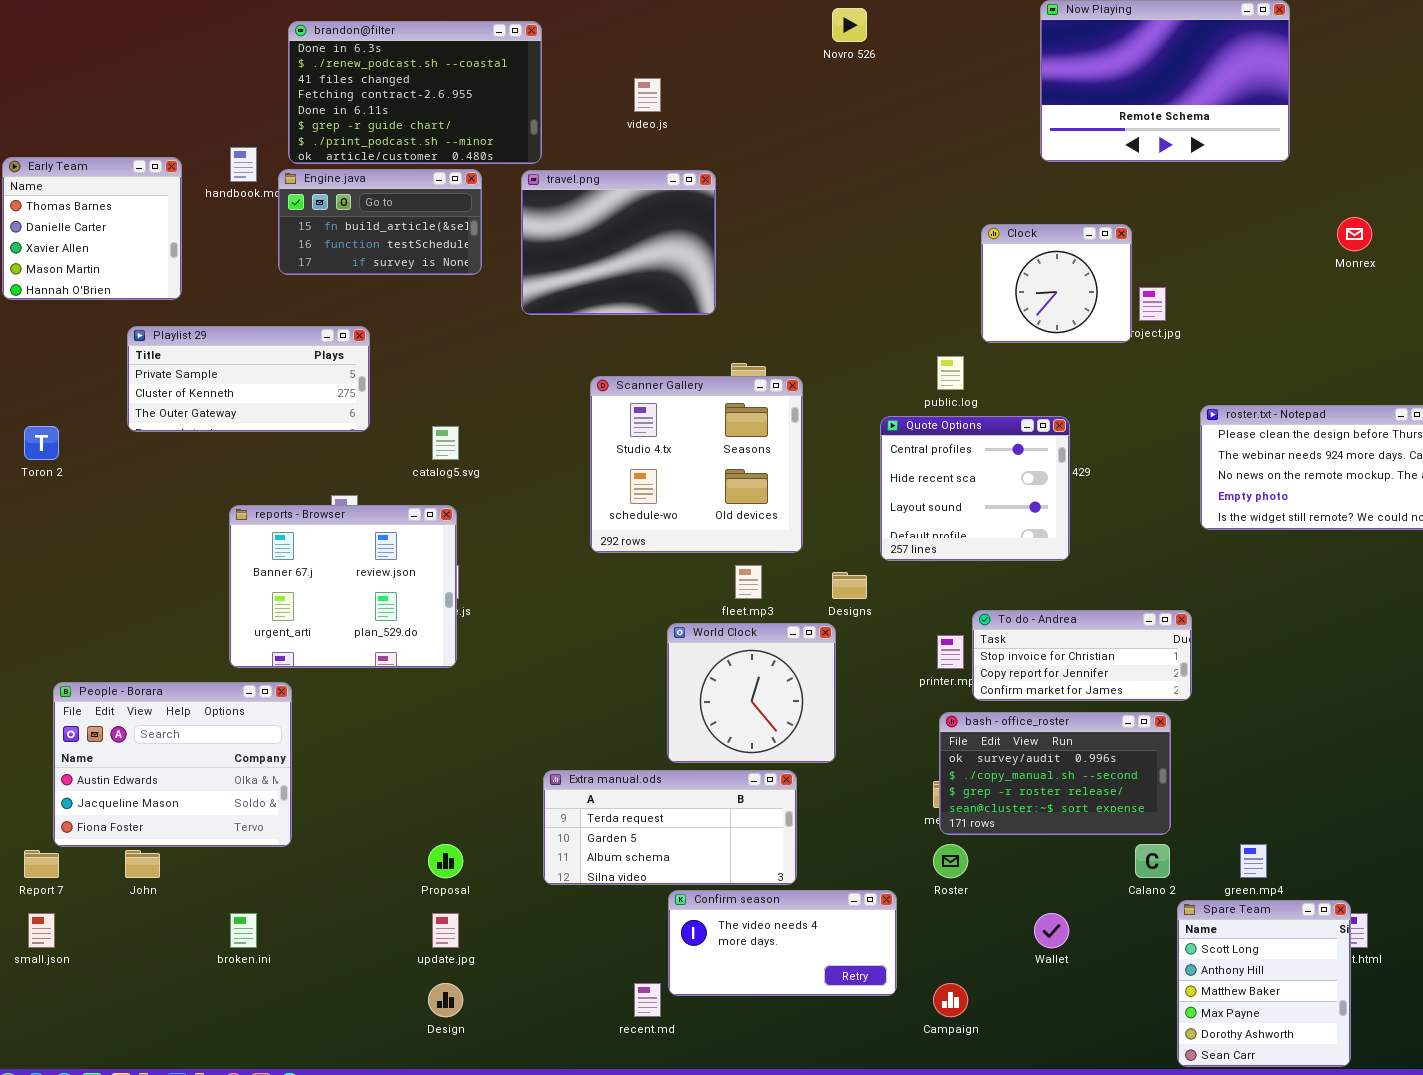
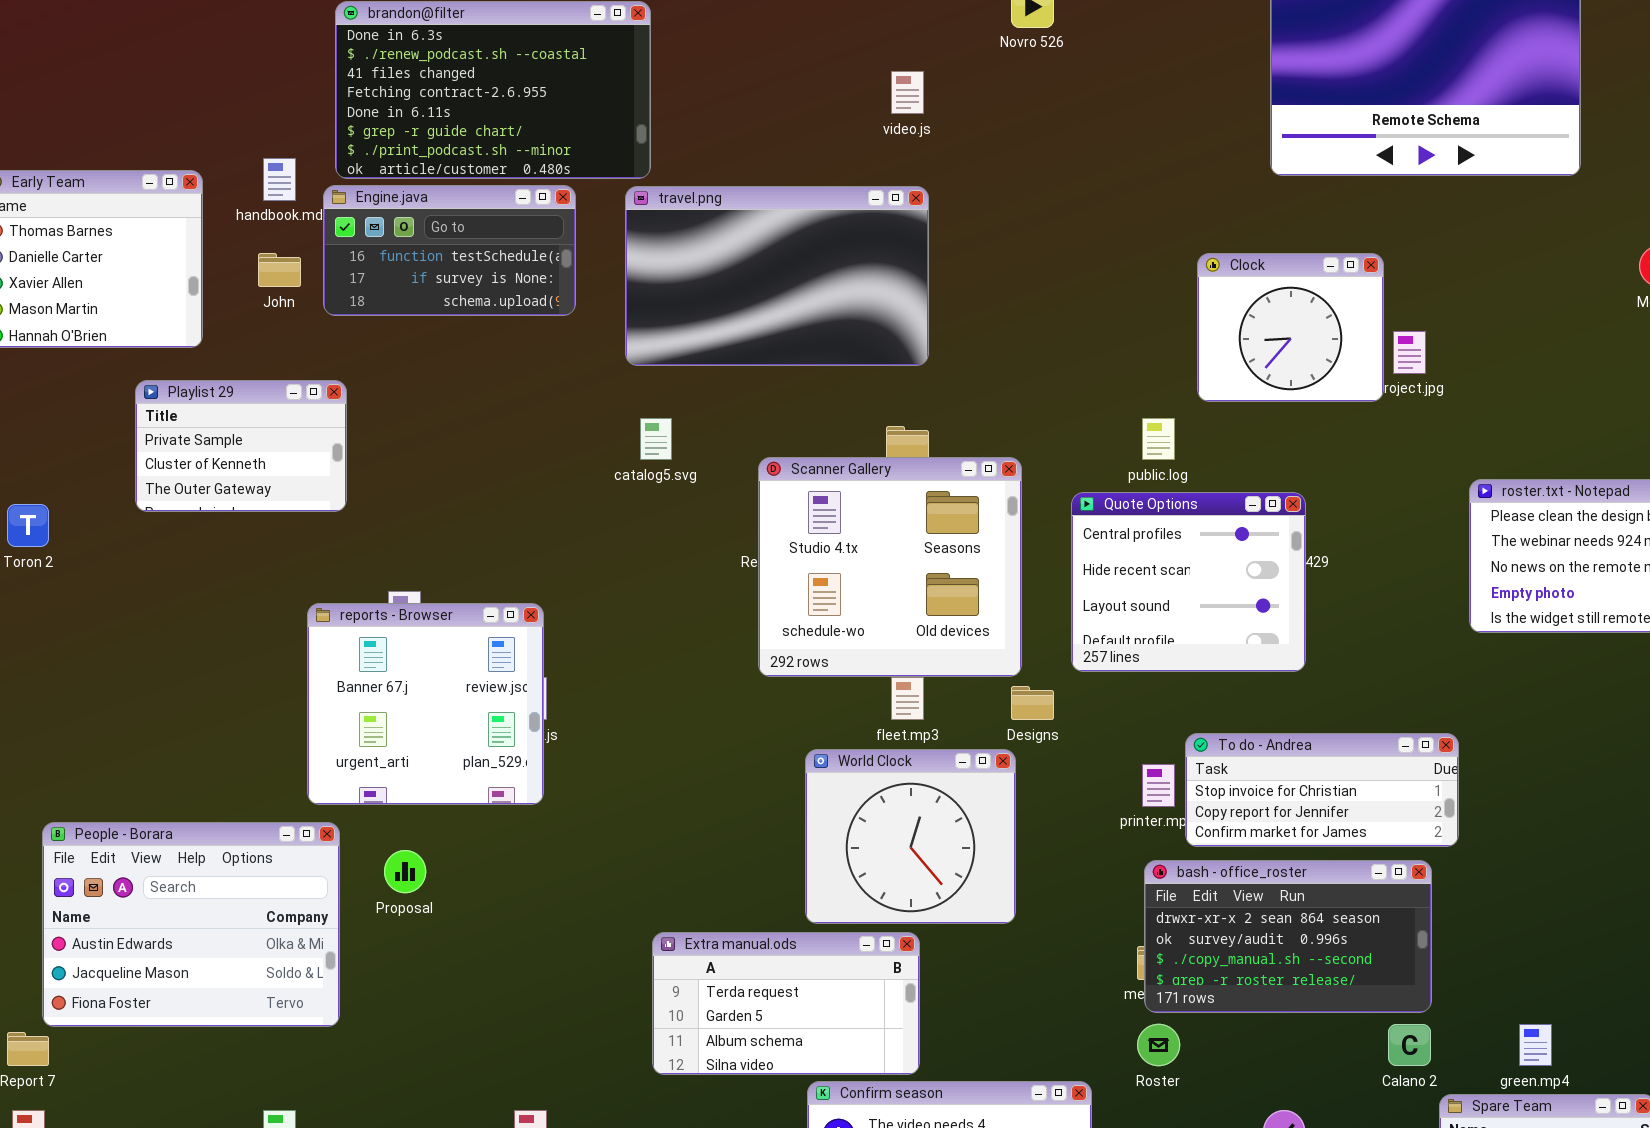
video.js: [634,78,661,112] -> [891,71,924,114], moved
Engine.java: [278,169,482,275] -> [323,185,576,316], scrolled down 1 row
travel.png: [521,170,716,315] -> [625,186,929,366], resized
Playlist 29: [127,326,370,432] -> [135,380,347,512], resized
Scanner Gallery: [590,376,803,553] -> [758,457,1022,677], moved
catalog5.svg: [432,426,459,460] -> [640,418,672,460], moved
reports - Browser: [229,505,457,668] -> [307,603,544,805], resized
bash - office_roster: [939,712,1171,835] -> [1144,860,1432,1013], scrolled up 1 row
Extra manual.ods: [543,770,797,885] -> [652,932,920,1075], resized
Proposal: [428,844,463,878] -> [384,850,426,893], moved
John: [125,850,160,878] -> [258,253,301,287], moved

